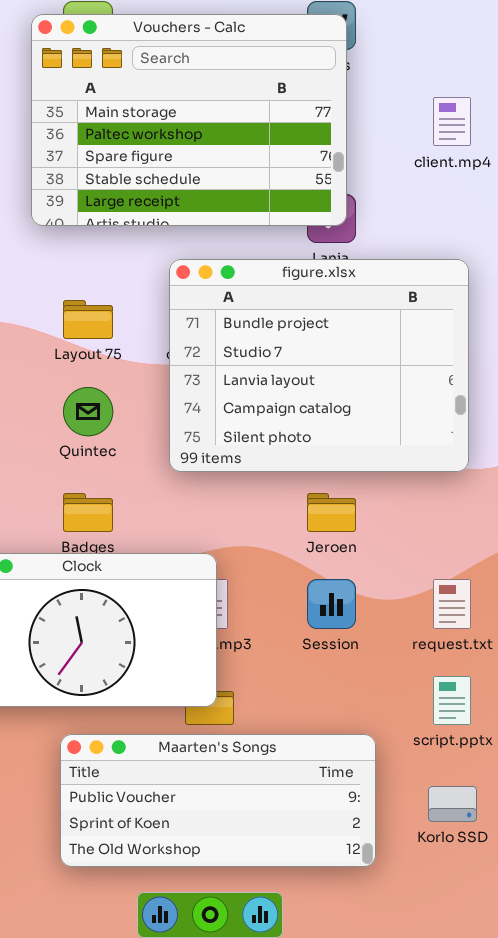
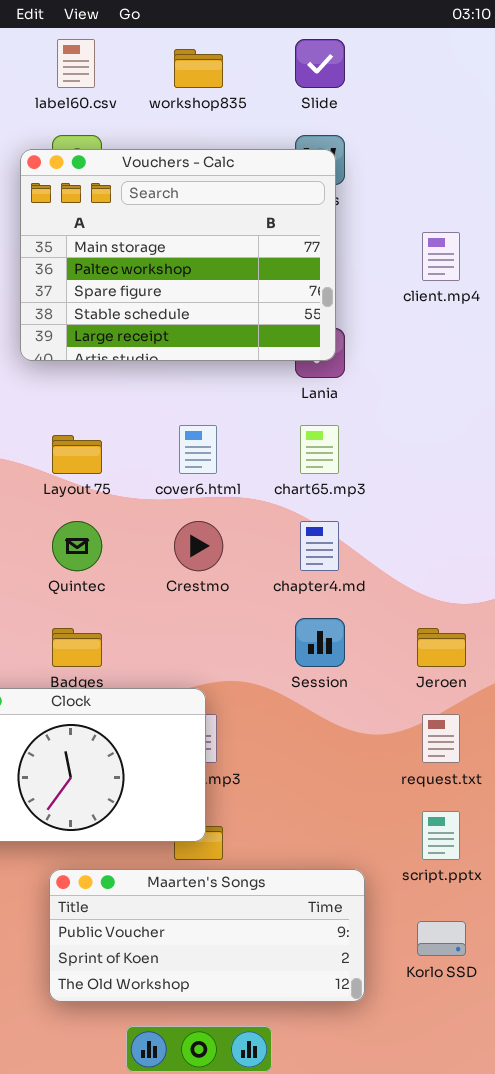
figure.xlsx: [169,259,469,472] -> none, closed
Jeroen: [307,493,356,532] -> [417,628,466,667], moved
Session: [307,579,356,629] -> [295,618,345,667], moved

